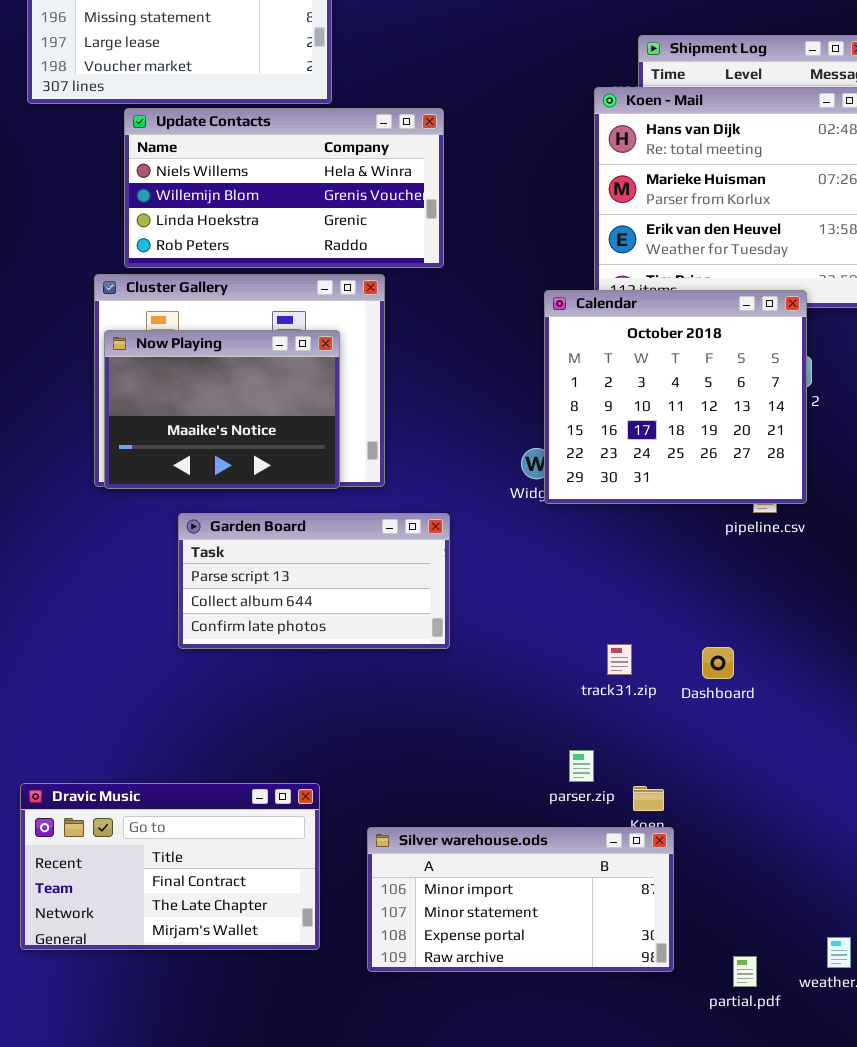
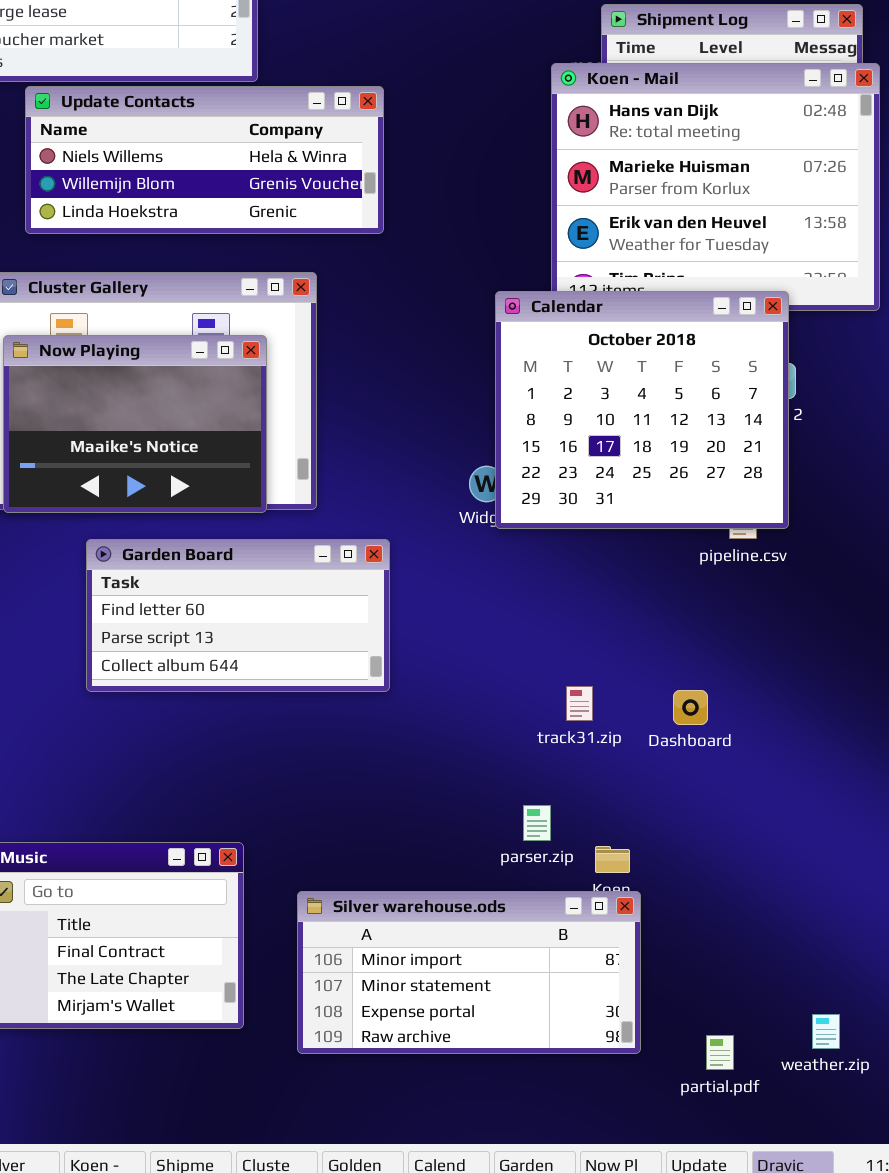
Update Contacts: [124,108,444,268] -> [25,86,384,234], resized
Garden Board: [178,513,450,649] -> [86,539,390,692], scrolled up 1 row

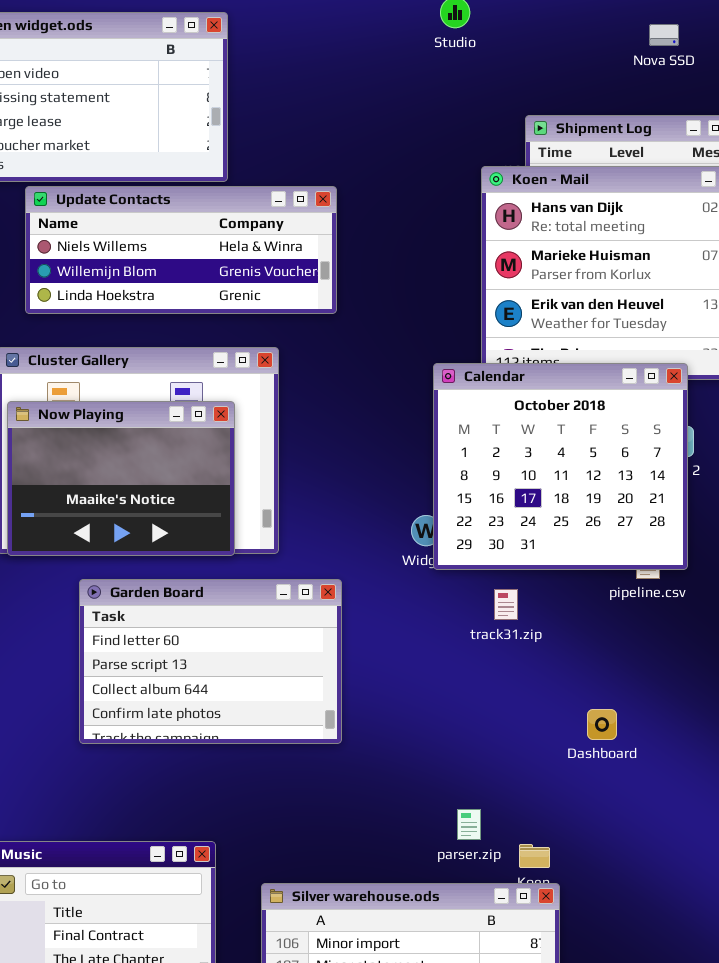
Garden Board: [86,539,390,692] -> [79,579,342,744], resized
track31.zip: [566,686,593,721] -> [494,589,518,620], moved

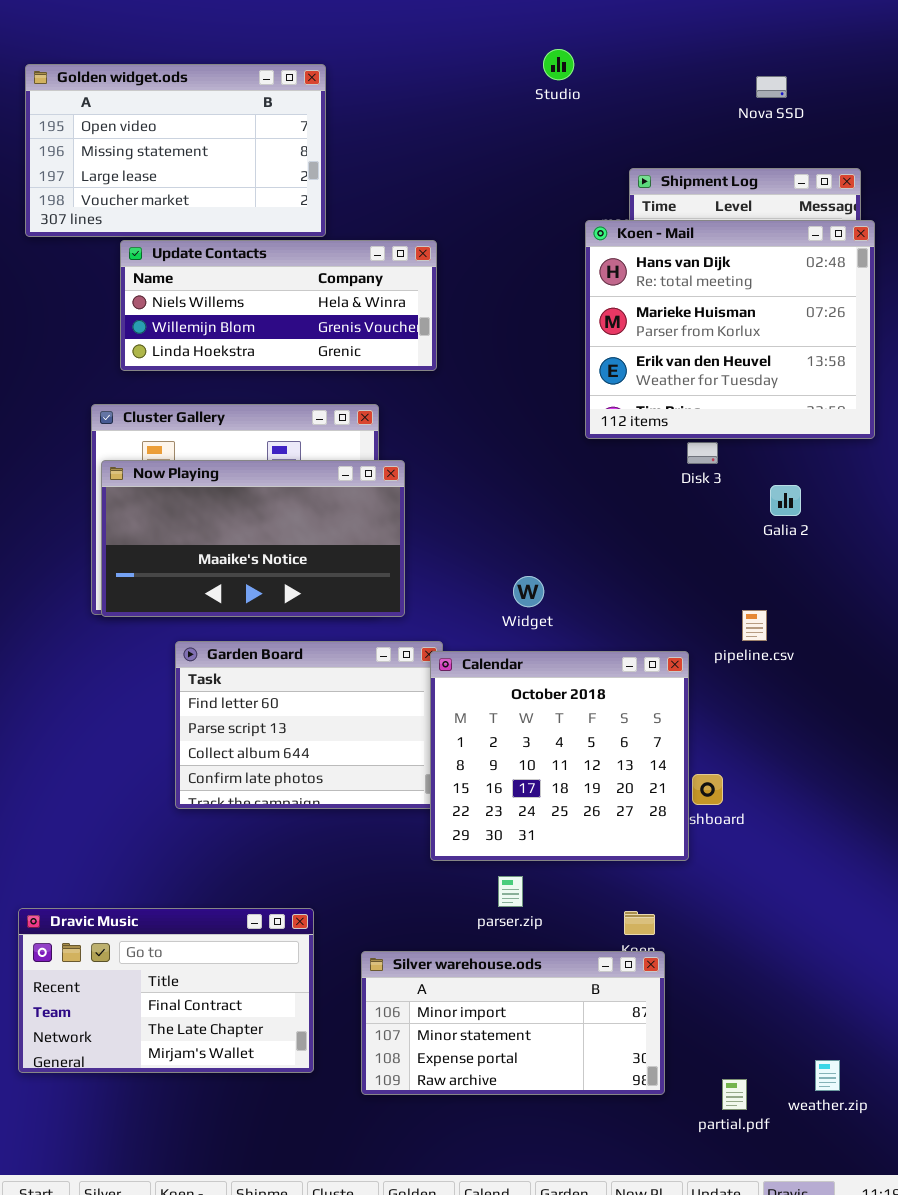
Calendar: [433,363,688,570] -> [430,651,689,861], moved
Now Playing: [7,401,235,556] -> [101,460,405,617], resized
parser.zip: [457,809,481,840] -> [498,876,523,907], moved

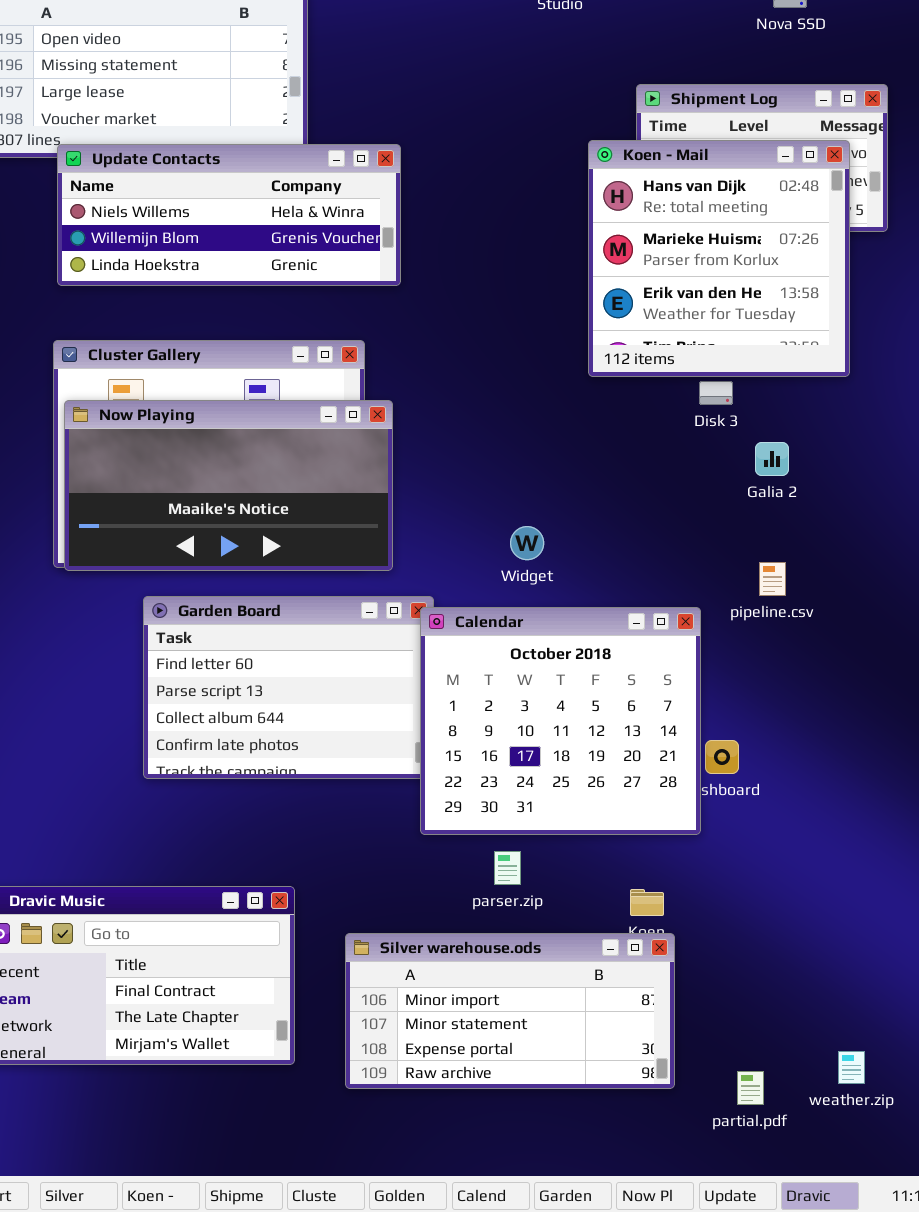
Koen - Mail: [585,220,875,439] -> [588,140,850,377], resized
Update Contacts: [120,240,437,371] -> [57,144,401,286], moved
Galia 2: [770,485,801,516] -> [755,442,789,476], moved

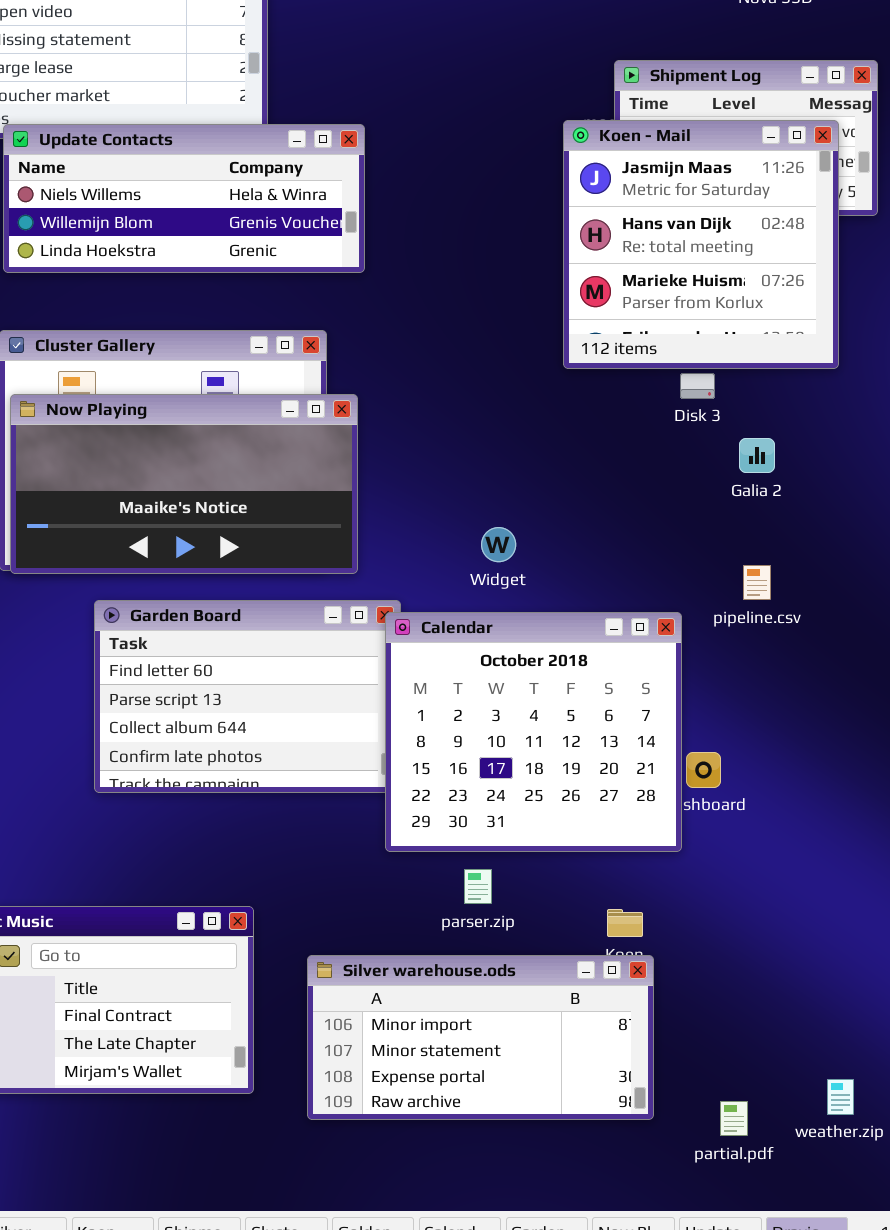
Koen - Mail: [588,140,850,377] -> [563,120,839,369], scrolled up 1 row

